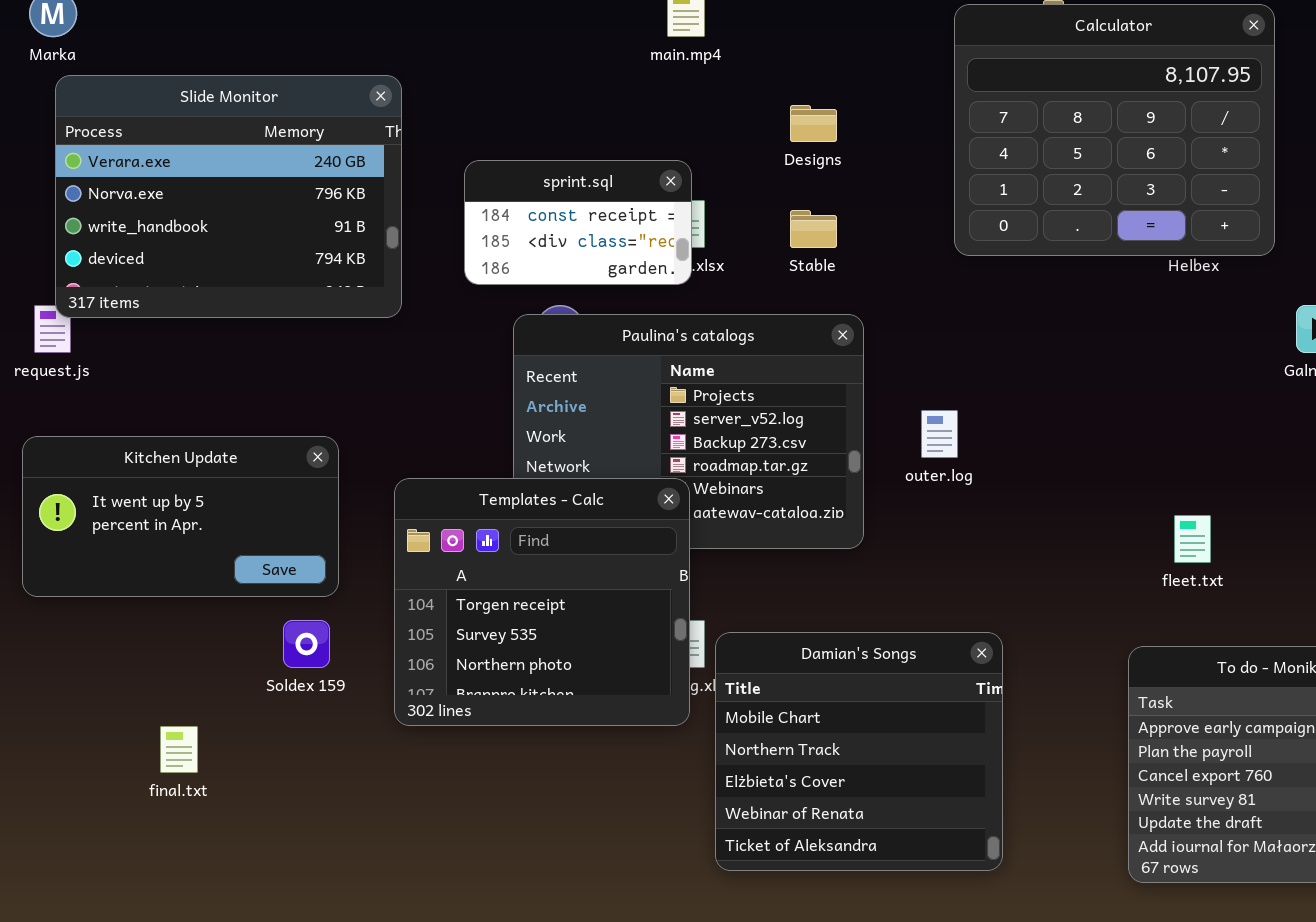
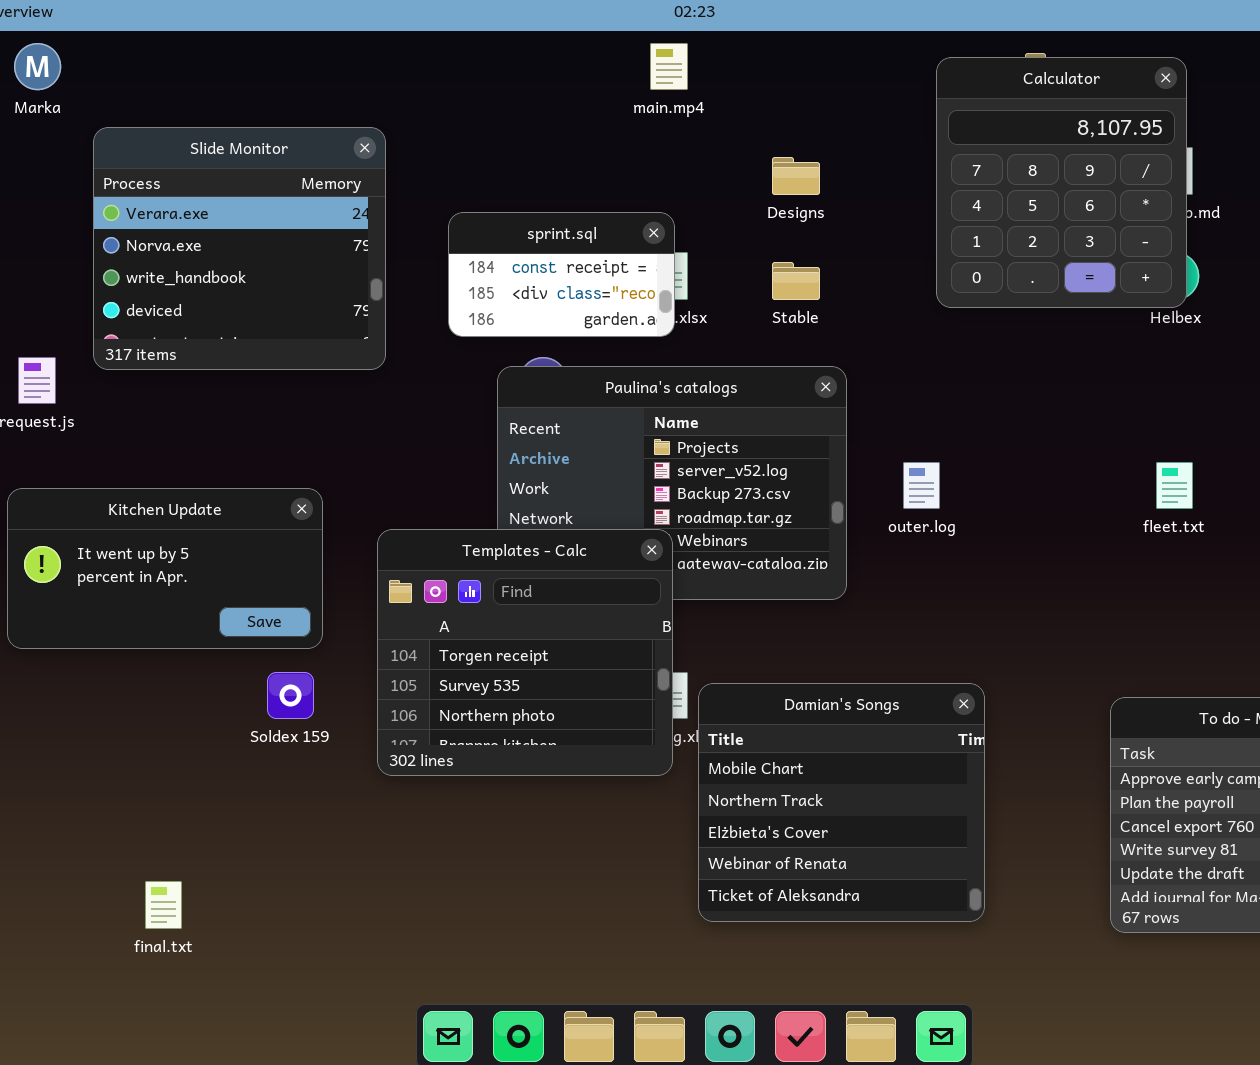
Calculator: [954,4,1275,256] -> [936,57,1187,308], resized
Slide Monitor: [55,75,402,318] -> [93,127,386,370], resized
fleet.txt: [1174,515,1211,563] -> [1156,462,1193,509], moved
final.txt: [160,726,198,773] -> [145,881,182,929], moved

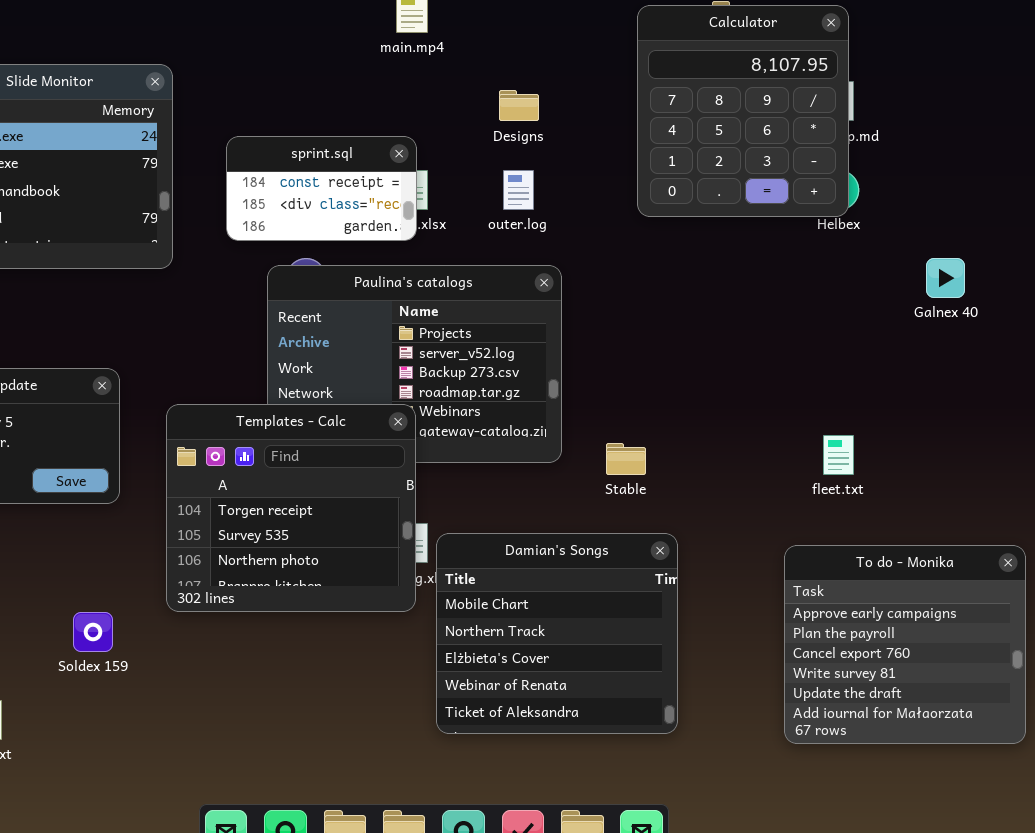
Stable: [772,262,820,300] -> [606,443,646,475], moved
outer.log: [903,462,940,509] -> [503,170,534,210], moved
fleet.txt: [1156,462,1193,509] -> [823,435,854,475], moved
Soldex 159: [267,672,314,719] -> [73,612,113,652], moved

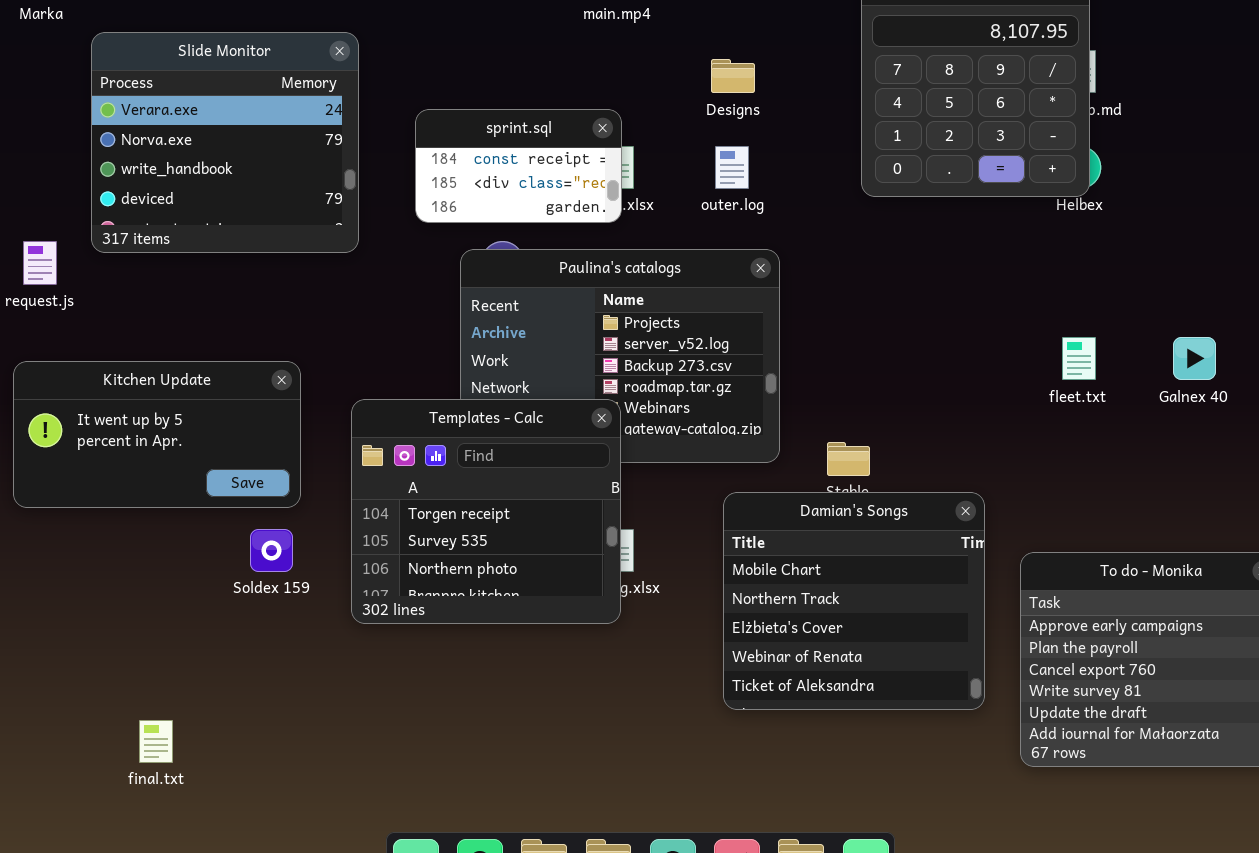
Galnex 40: [926,258,965,298] -> [1173,337,1216,380], moved
fleet.txt: [823,435,854,475] -> [1062,337,1096,380], moved
Damian's Songs: [436,533,678,734] -> [723,492,985,710], moved
Soldex 159: [73,612,113,652] -> [250,529,293,572], moved

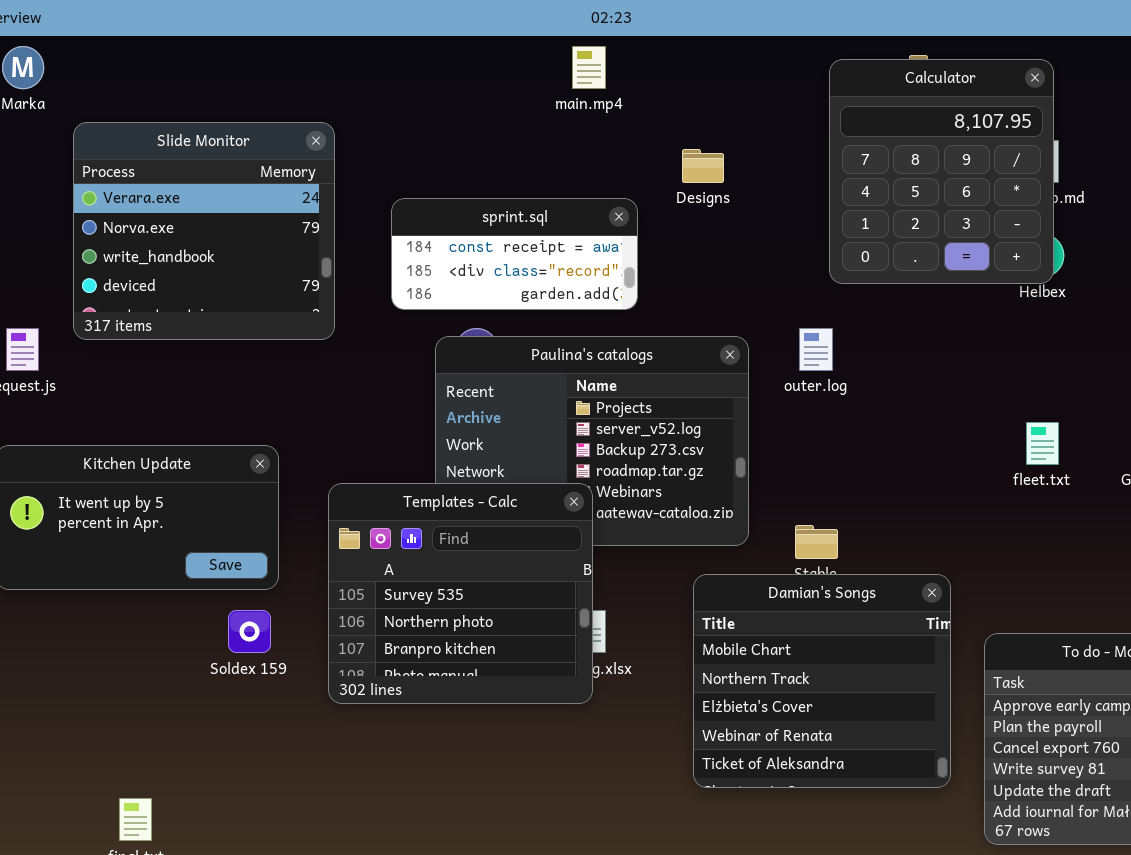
sprint.sql: [415,109,622,223] -> [391,198,638,310], resized
outer.log: [715,146,749,189] -> [799,328,833,371], moved
Templates - Calc: [351,399,621,624] -> [328,483,593,704], scrolled down 1 row

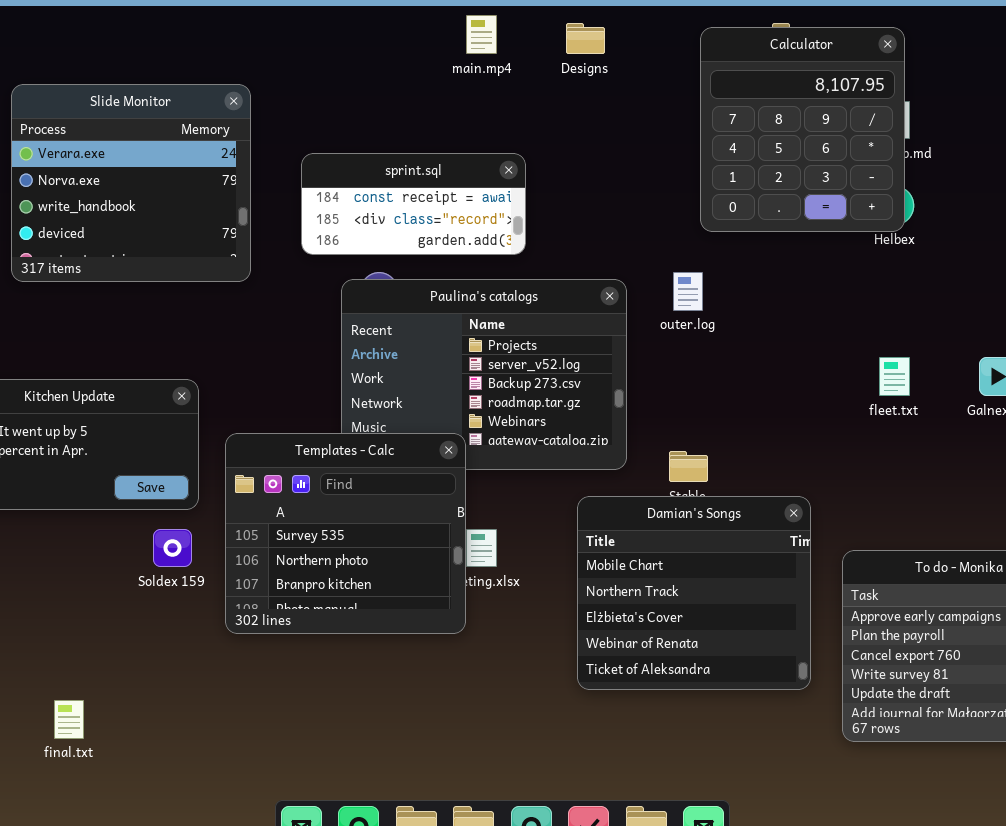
Designs: [682,149,724,183] -> [566,23,605,54], moved
Templates - Calc: [328,483,593,704] -> [225,433,466,634], moved

